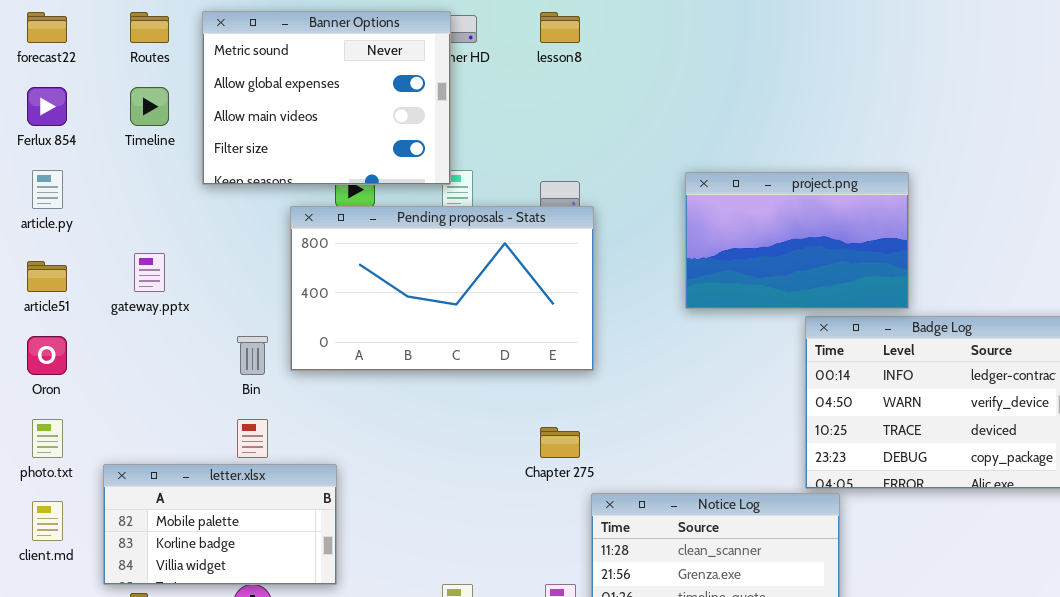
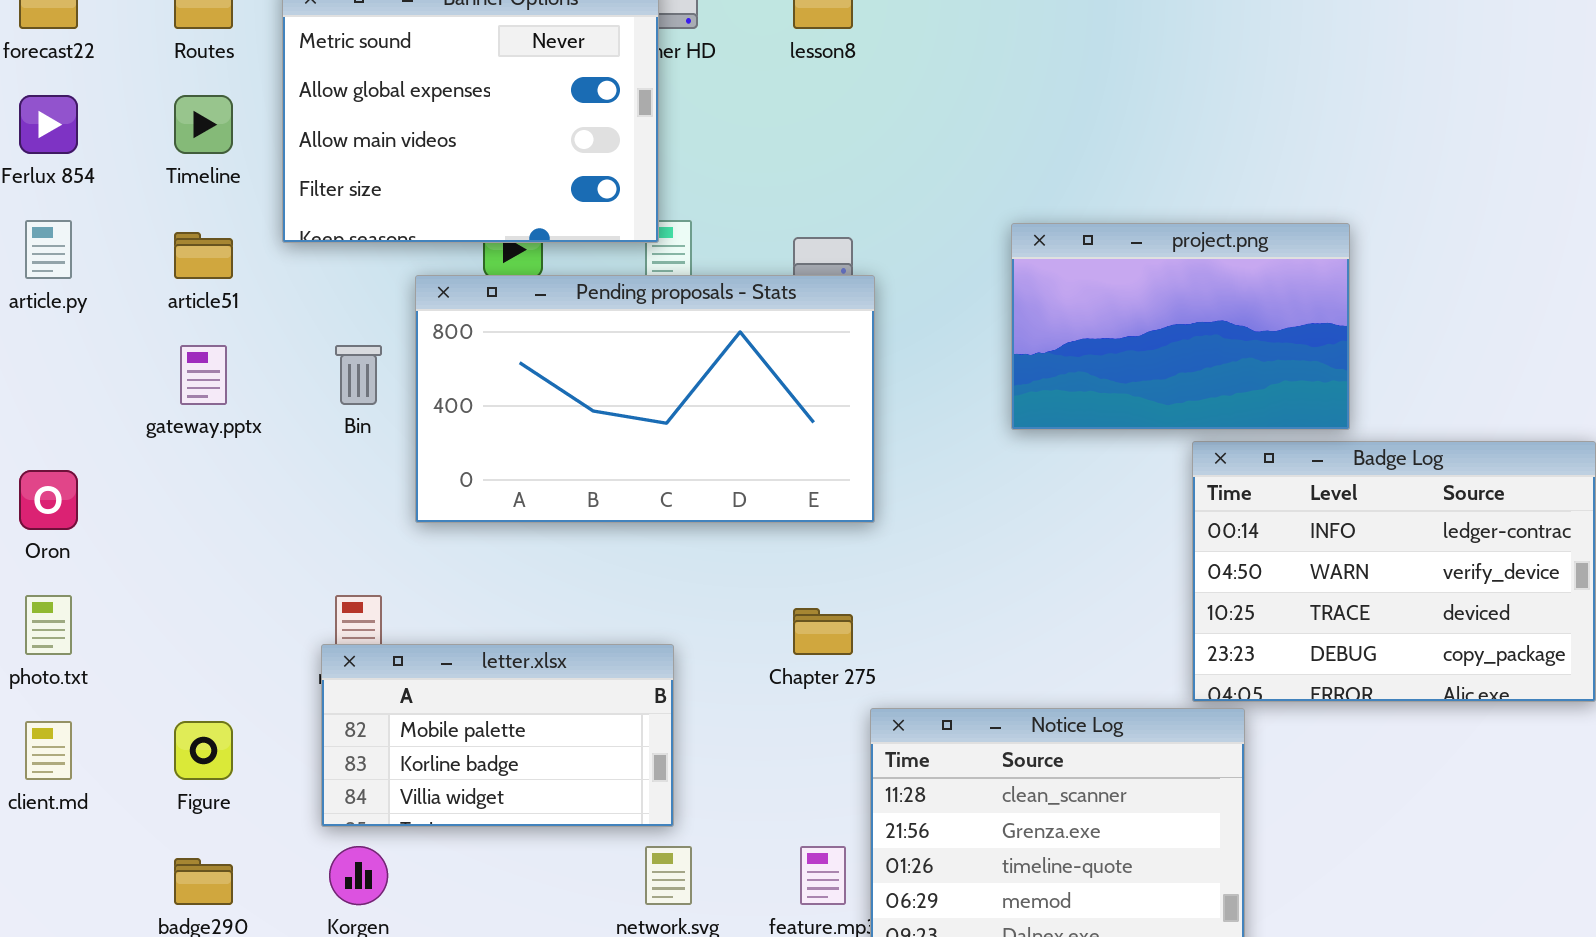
article51: [27,261,67,292] -> [174,232,233,279], moved
Bin: [237,336,268,375] -> [335,345,382,405], moved
letter.xlsx: [103,464,337,585] -> [321,644,674,827], moved

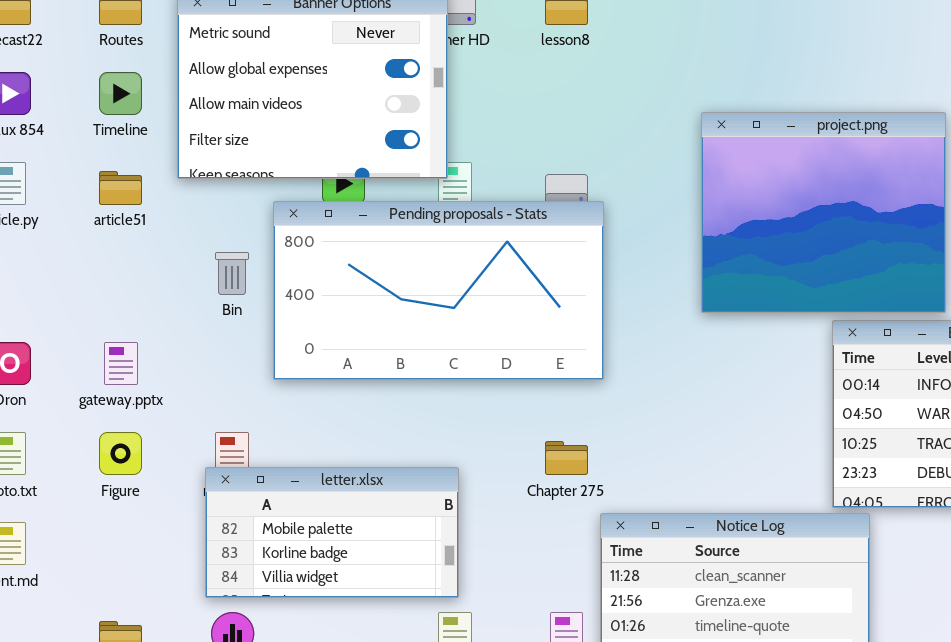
project.png: [1011,223,1350,430] -> [701,112,946,313], resized
gateway.pptx: [180,345,227,405] -> [104,342,138,385], moved
Figure: [174,721,233,780] -> [99,432,142,475], moved

